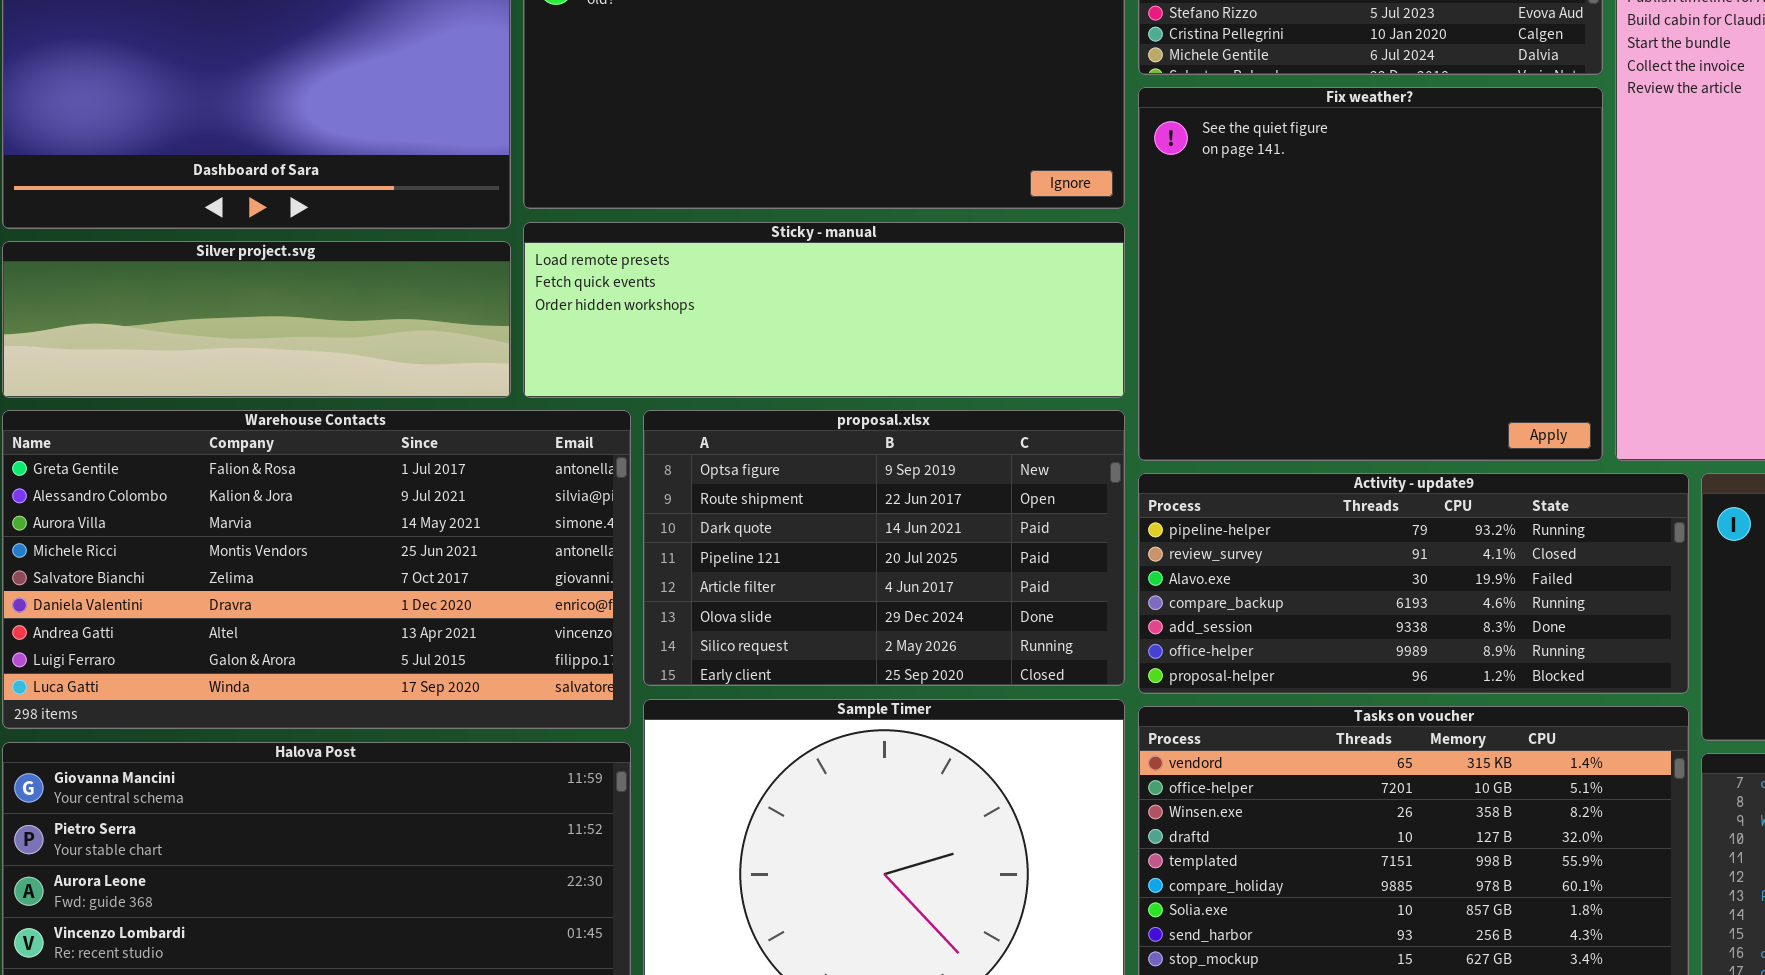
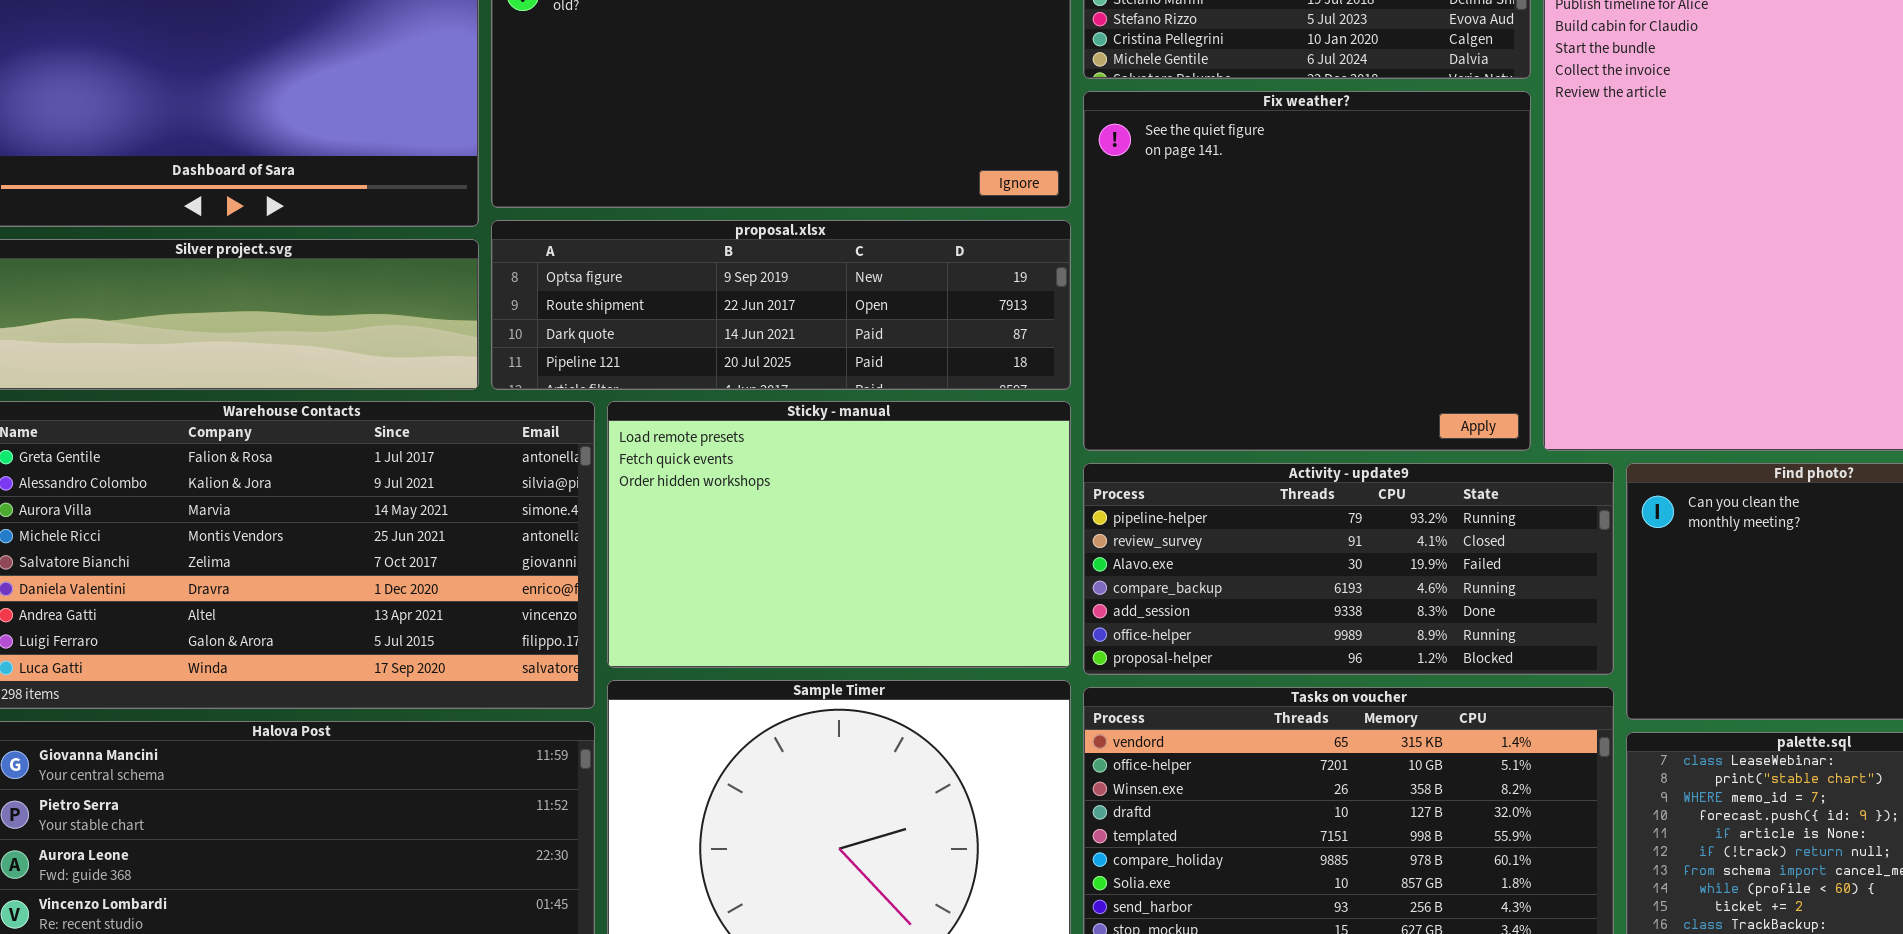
Sticky - manual: [523,222,1125,398] -> [607,401,1071,668], moved, resized
proposal.xlsx: [643,410,1125,686] -> [491,220,1071,390], moved, resized

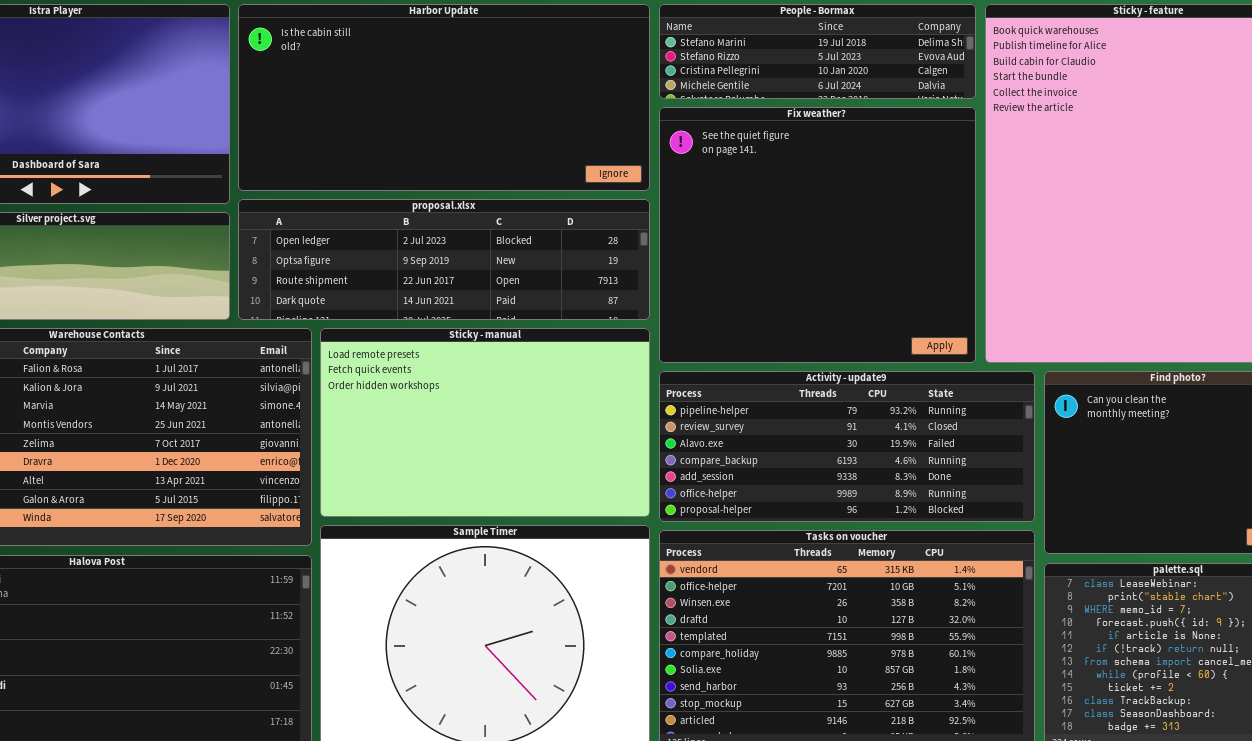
proposal.xlsx: [491,220,1071,390] -> [238,199,650,320], scrolled up 1 row

